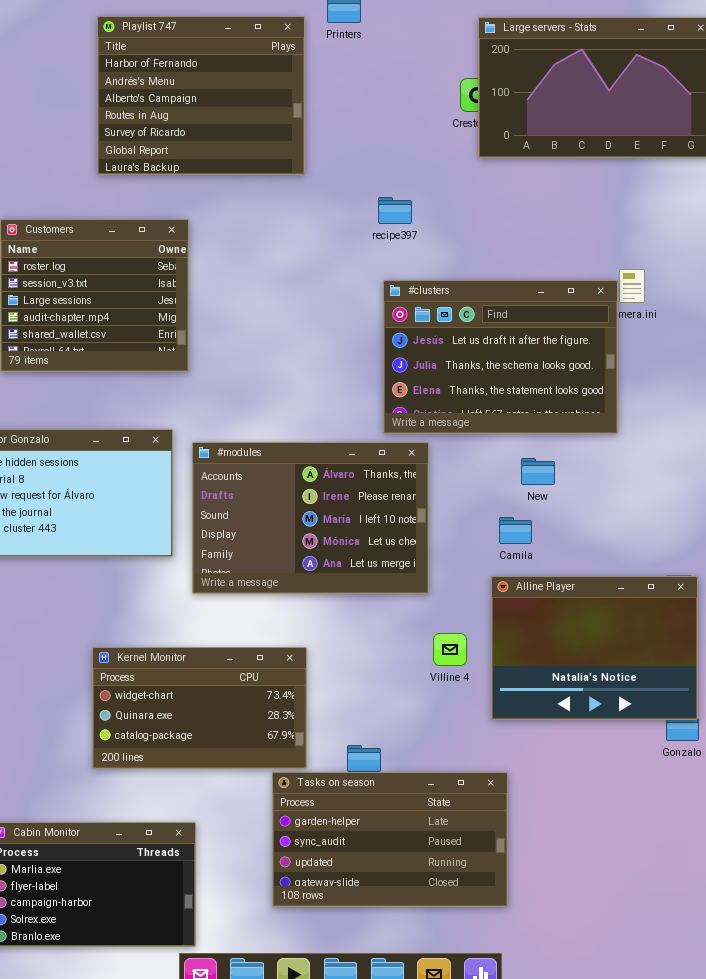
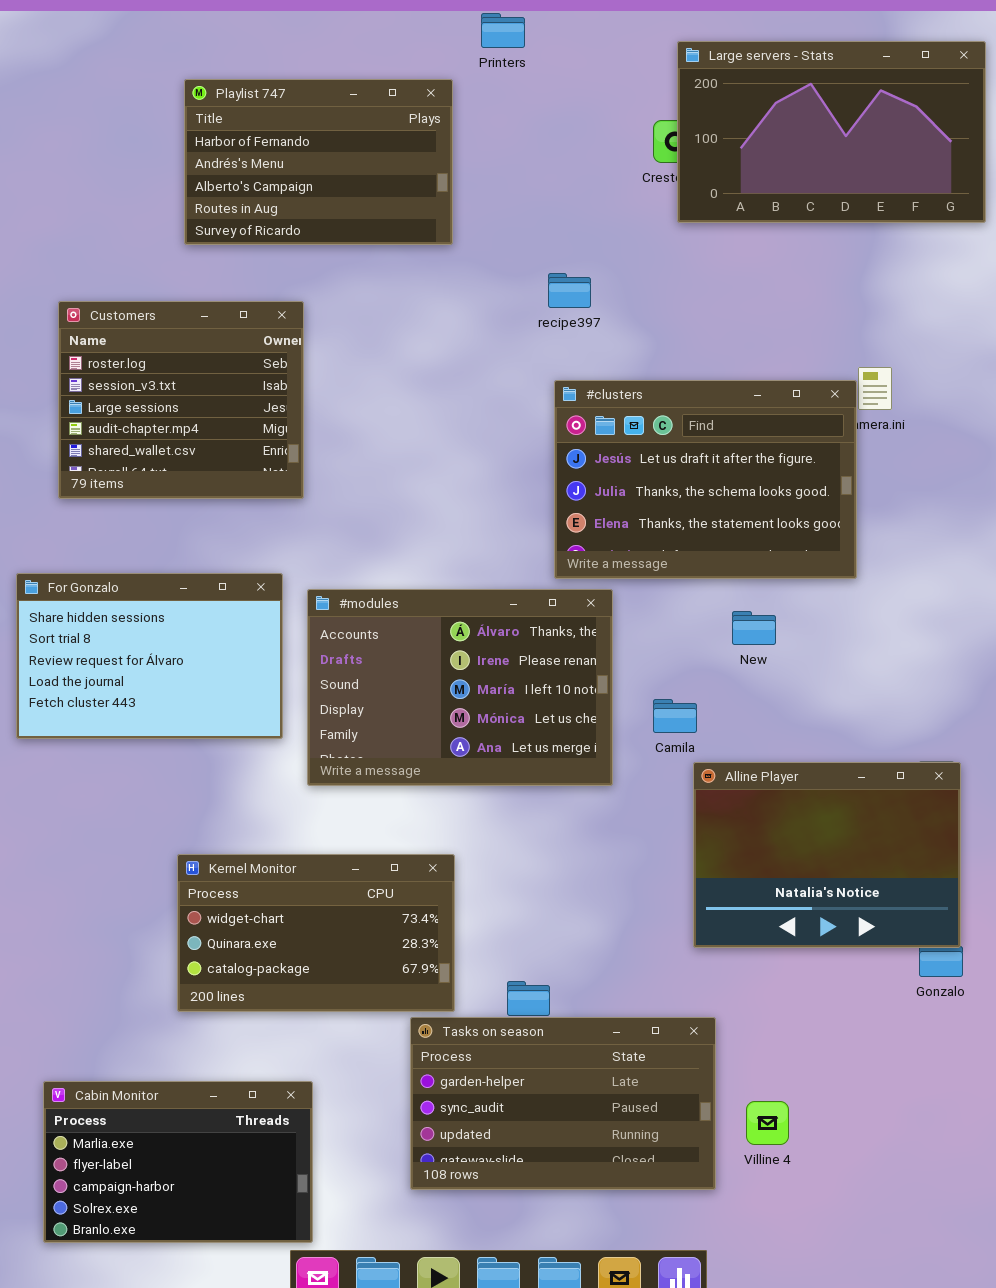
Playlist 747: [97,16,305,175] -> [184,79,453,245], resized
Camila: [499,517,532,544] -> [653,699,697,733], moved
Villine 4: [433,633,467,666] -> [746,1101,789,1145], moved

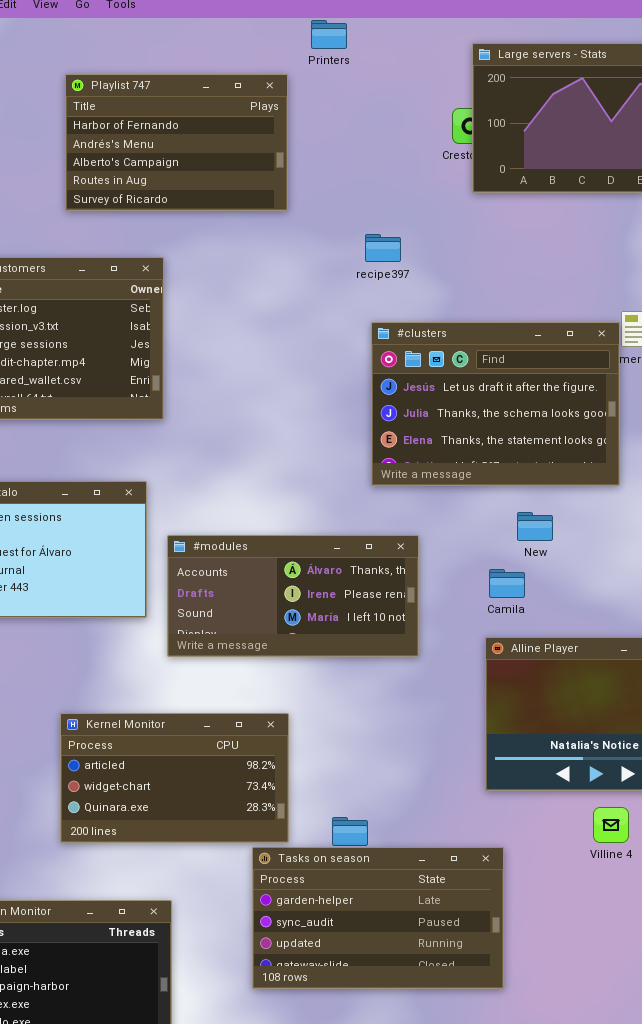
#modules: [307,589,613,786] -> [167,535,419,657], resized
Camila: [653,699,697,733] -> [489,569,525,598], moved
Kernel Monitor: [177,854,455,1012] -> [60,713,289,843], scrolled up 1 row
Villine 4: [746,1101,789,1145] -> [593,807,629,843], moved

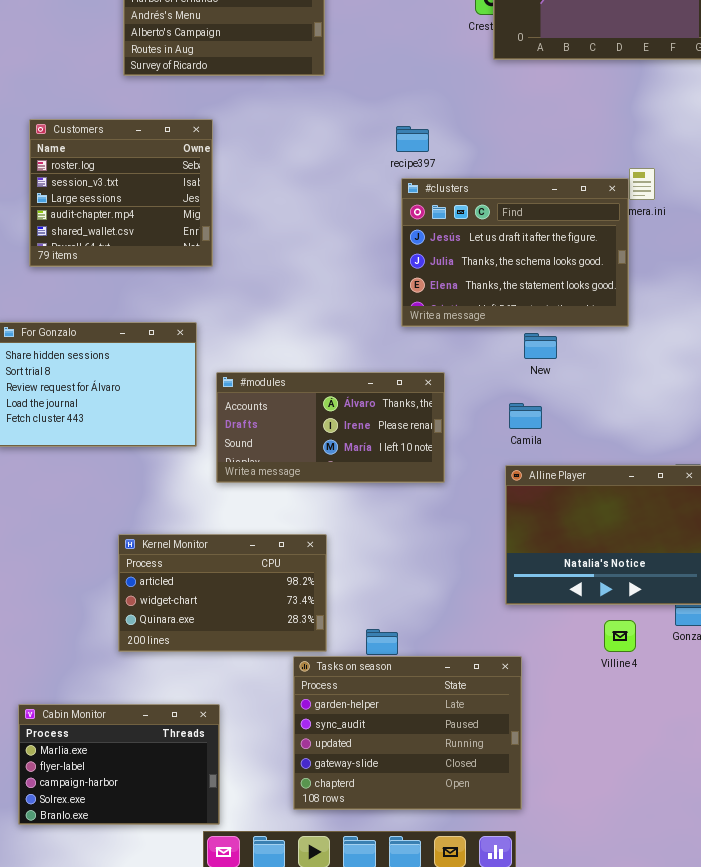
recipe397: [365,234,401,262] -> [396,126,429,152], moved
New: [517,512,553,541] -> [524,333,557,359], moved
Tasks on season: [252,847,504,989] -> [293,656,522,810], resized

